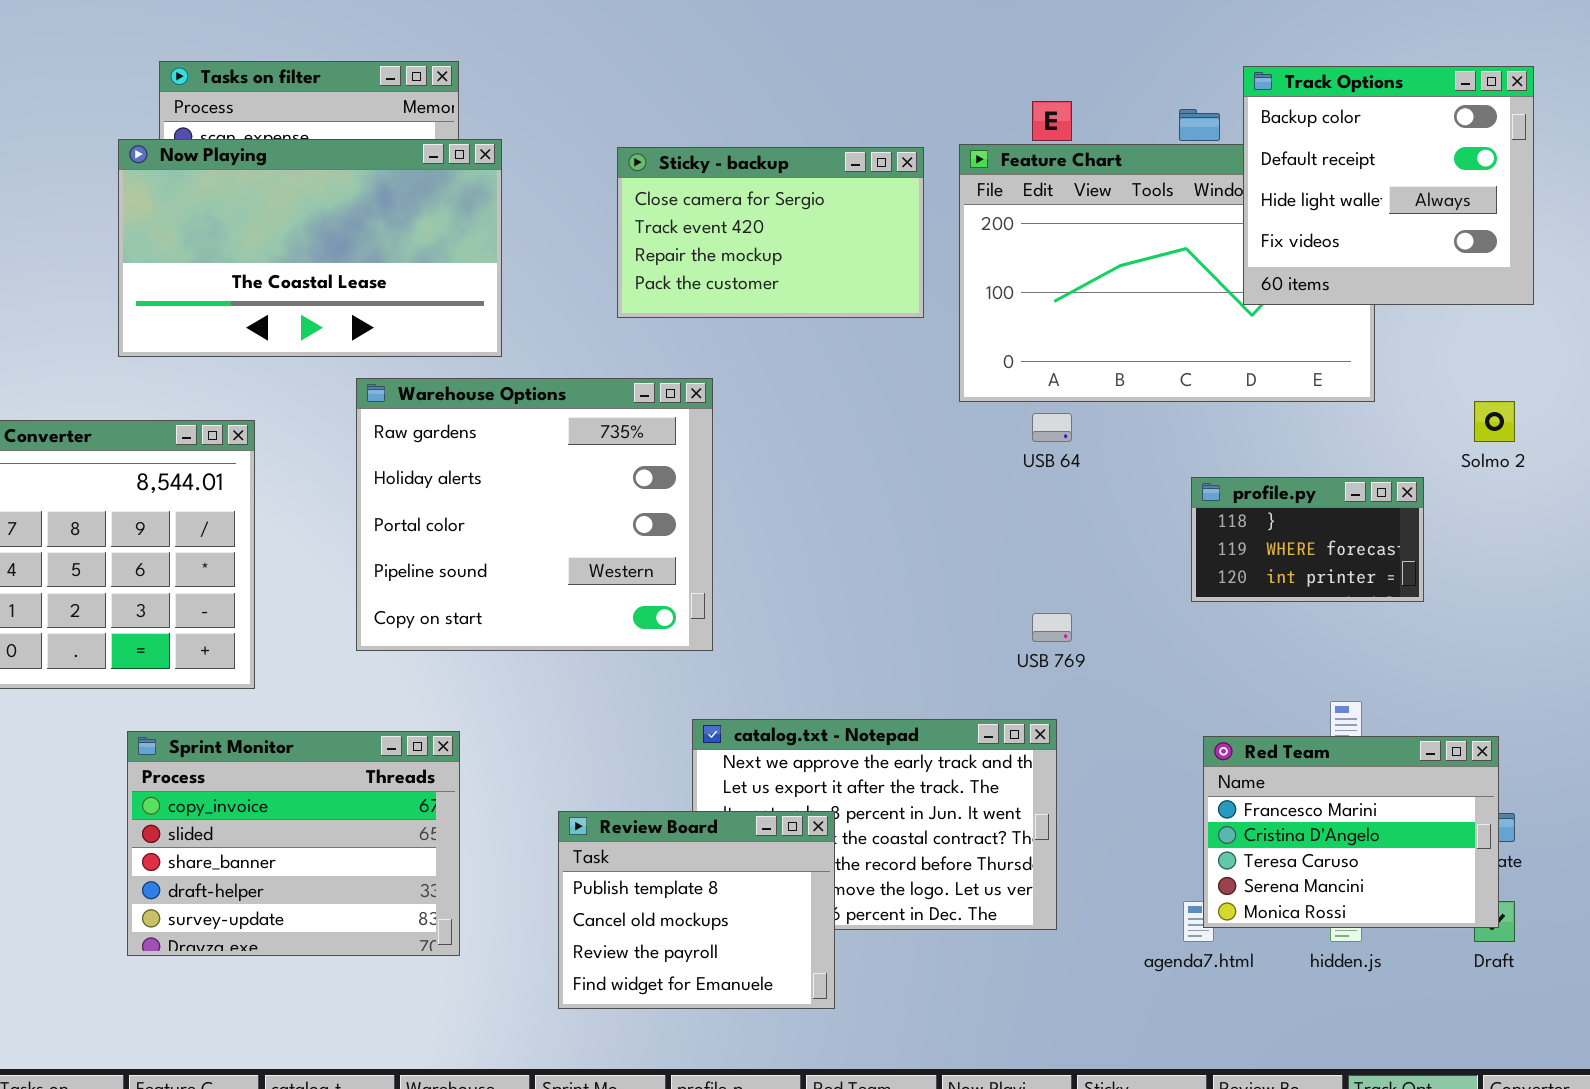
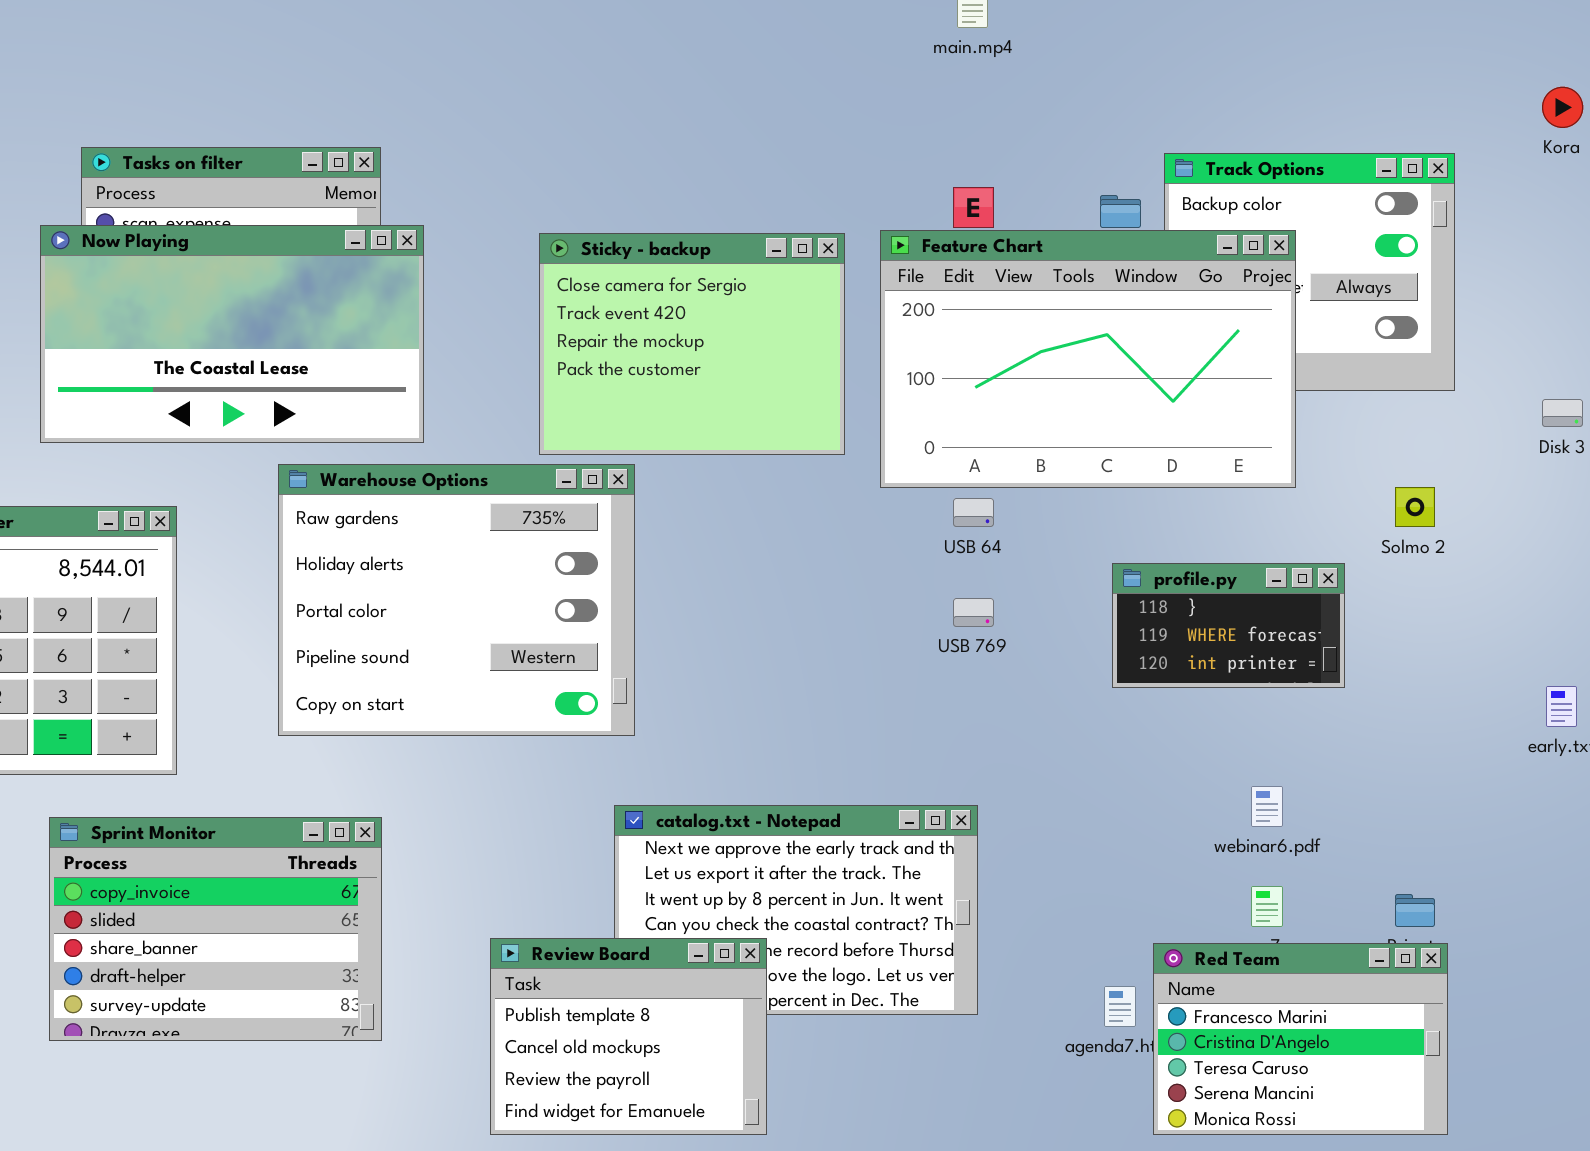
Feature Chart: [959,144,1375,402] -> [880,230,1296,488], raised
Sticky - backup: [617,147,924,318] -> [539,233,845,455], resized
USB 769: [1032,613,1072,642] -> [953,598,994,627], moved
Red Team: [1203,736,1499,928] -> [1153,943,1448,1135], moved
Review Board: [558,811,835,1009] -> [490,938,767,1135], moved

